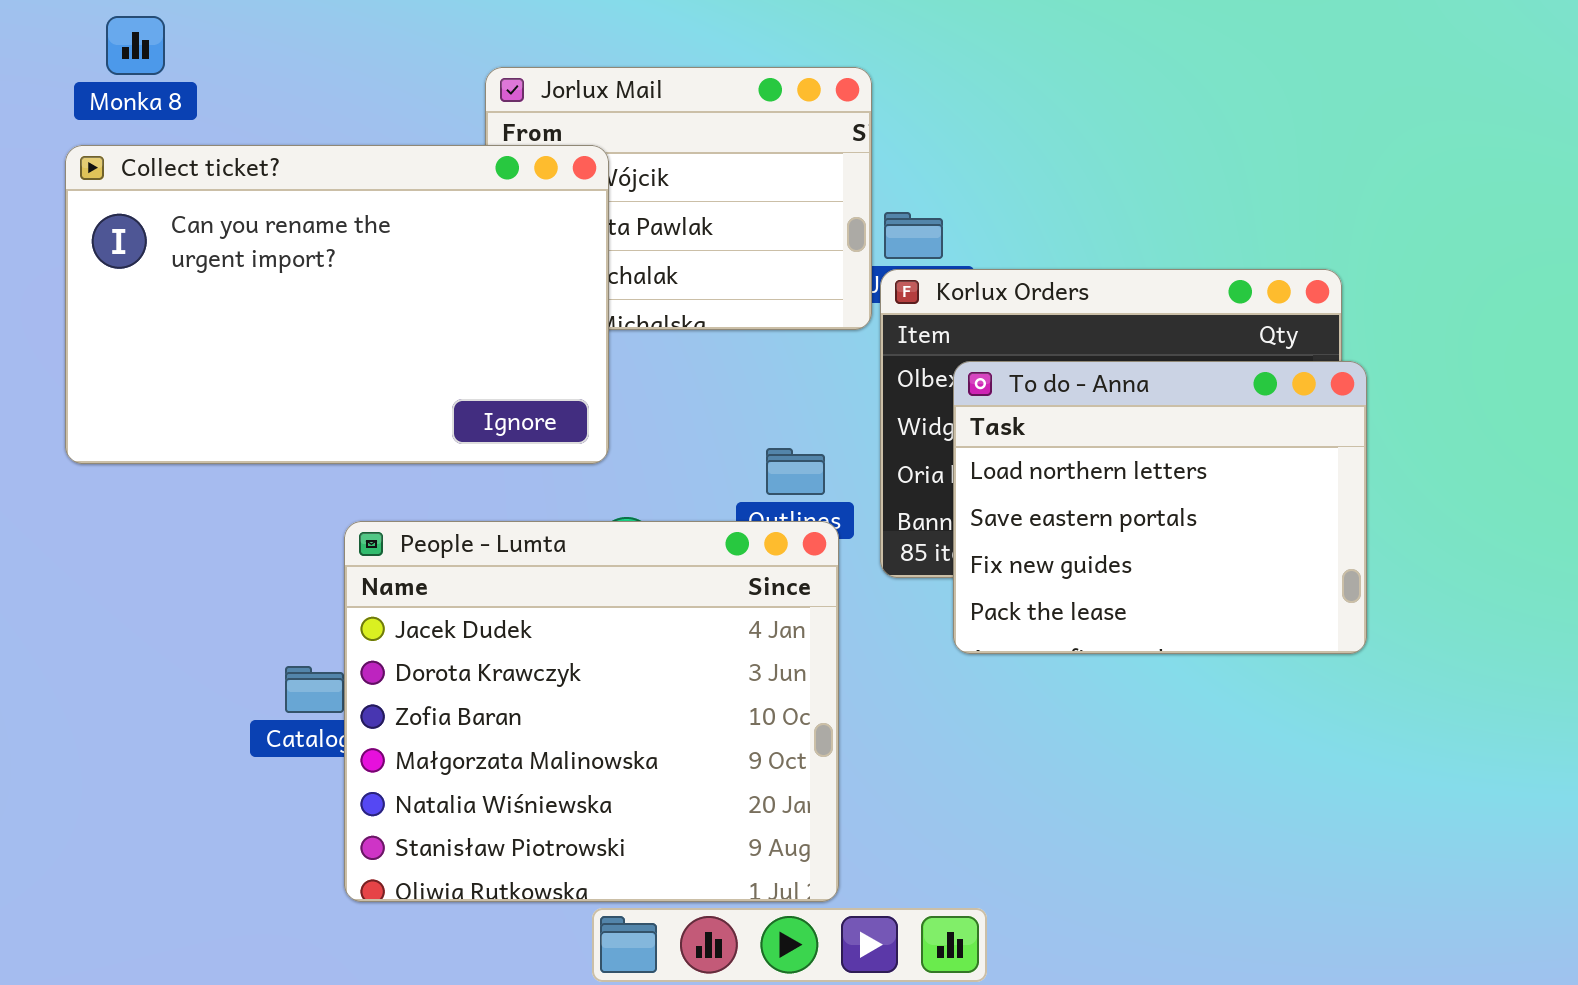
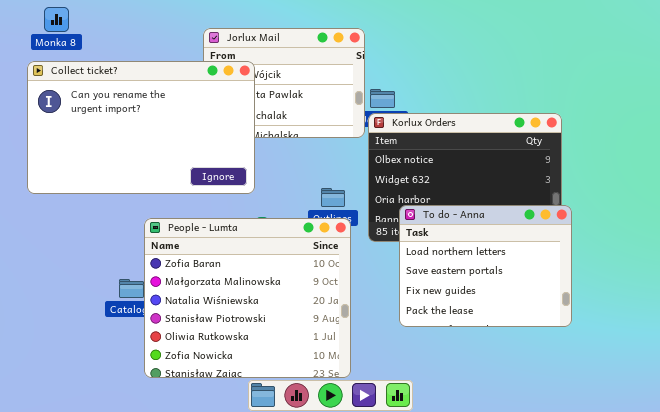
To do - Anna: [953,361,1367,654] -> [399,205,572,327], moved
People - Lumta: [344,521,839,902] -> [144,218,351,378], scrolled down 2 rows

